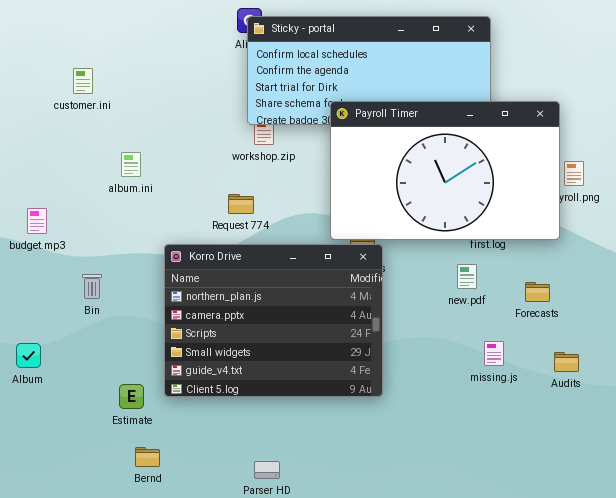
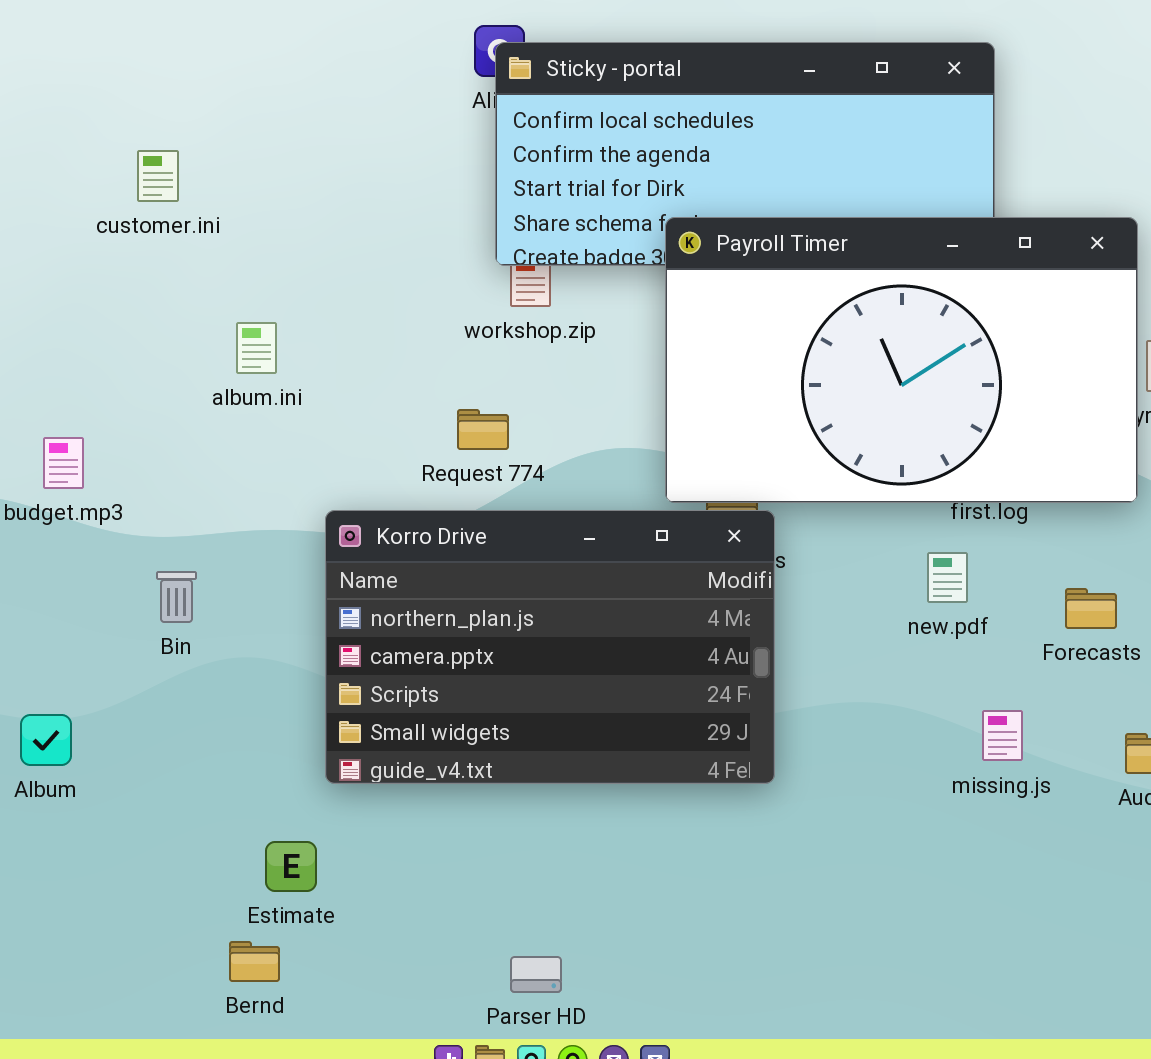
Korro Drive: [164,244,383,397] -> [325,510,775,784], resized
Estimate: [119,384,144,409] -> [265,841,317,892], moved
Bernd: [135,447,160,467] -> [229,941,280,982], moved

